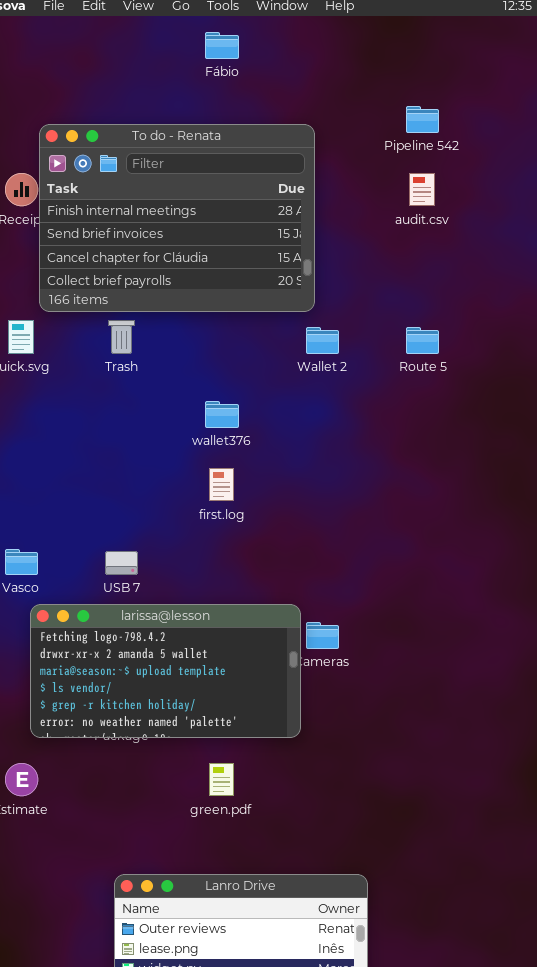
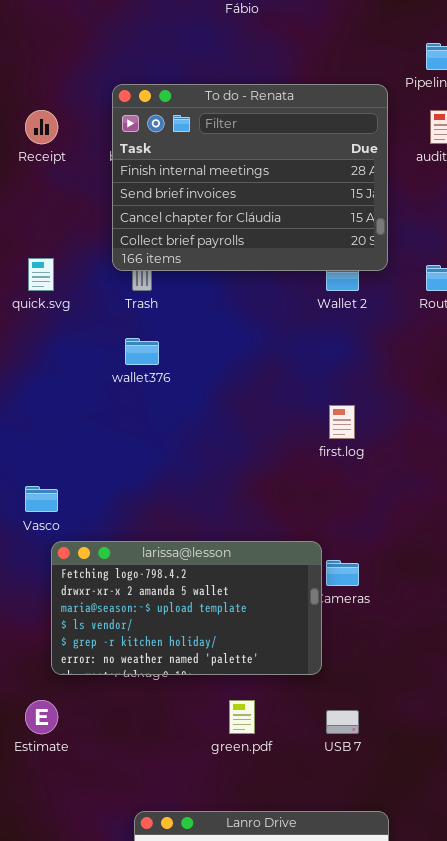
To do - Renata: [39,124,315,312] -> [112,84,388,271], moved
wallet376: [205,401,239,428] -> [125,338,159,365], moved
first.log: [209,468,234,501] -> [329,405,355,439], moved
USB 7: [105,551,138,575] -> [326,710,359,734], moved

